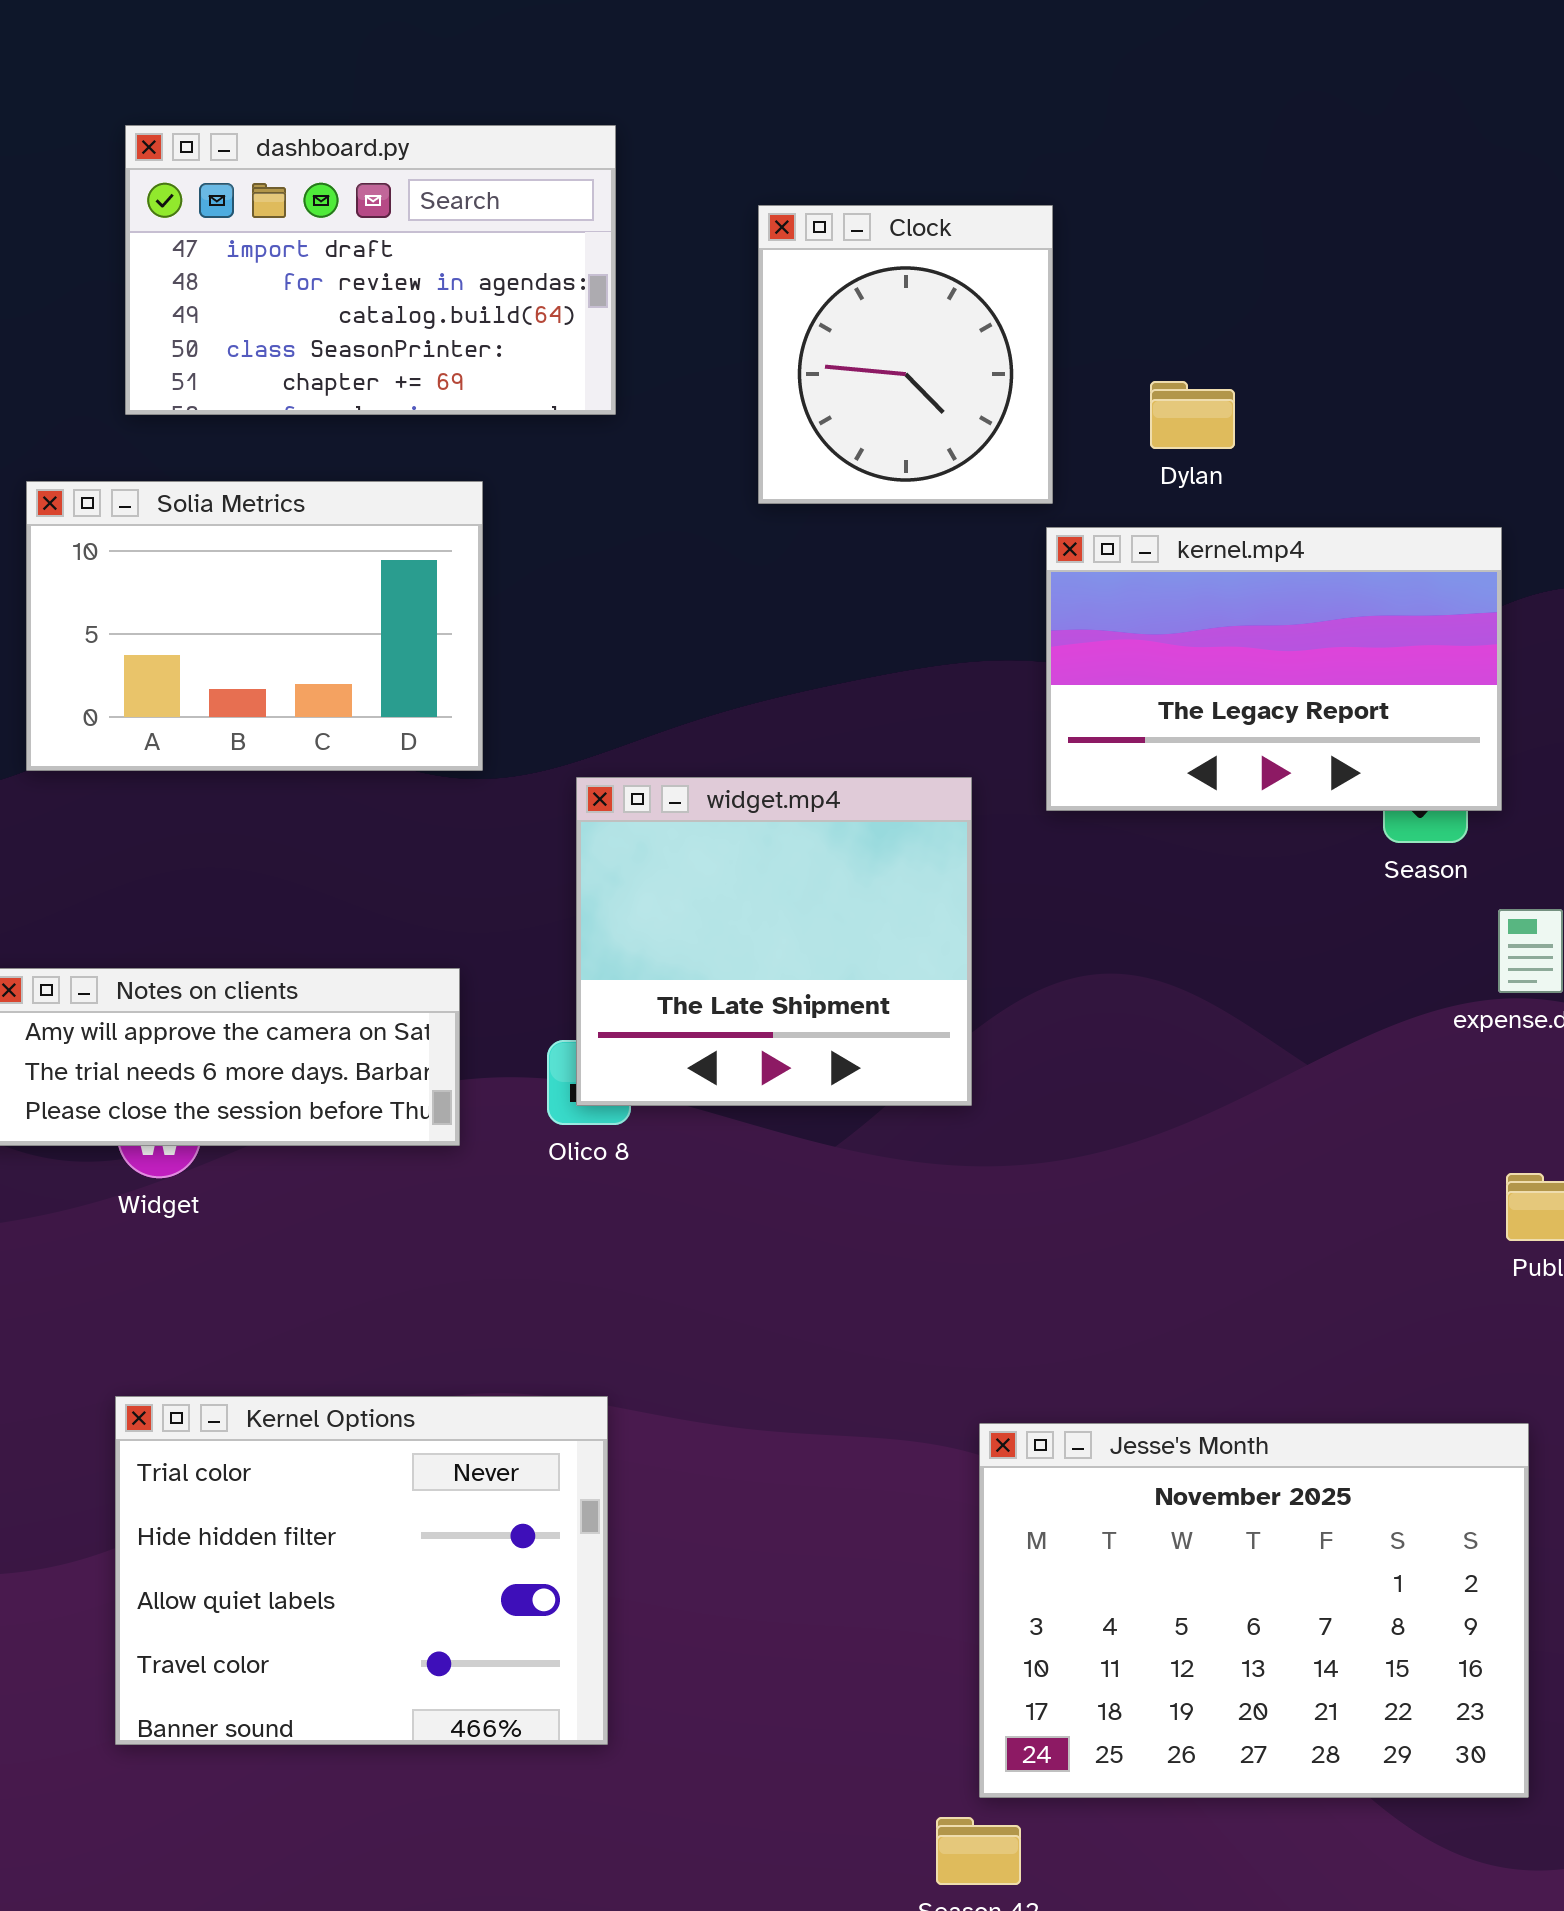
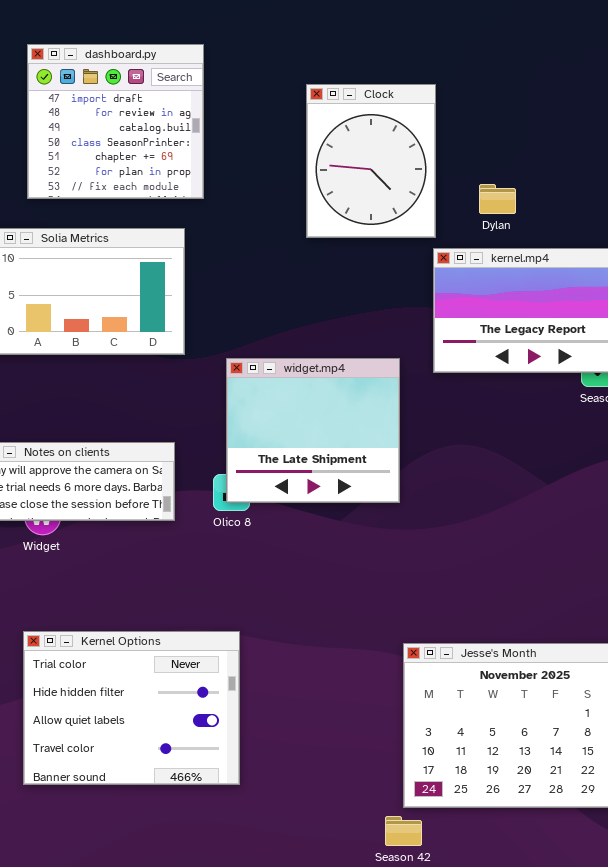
dashboard.py: [125,125,616,415] -> [27,44,204,199], resized
Clock: [758,205,1053,504] -> [306,84,436,238], resized

